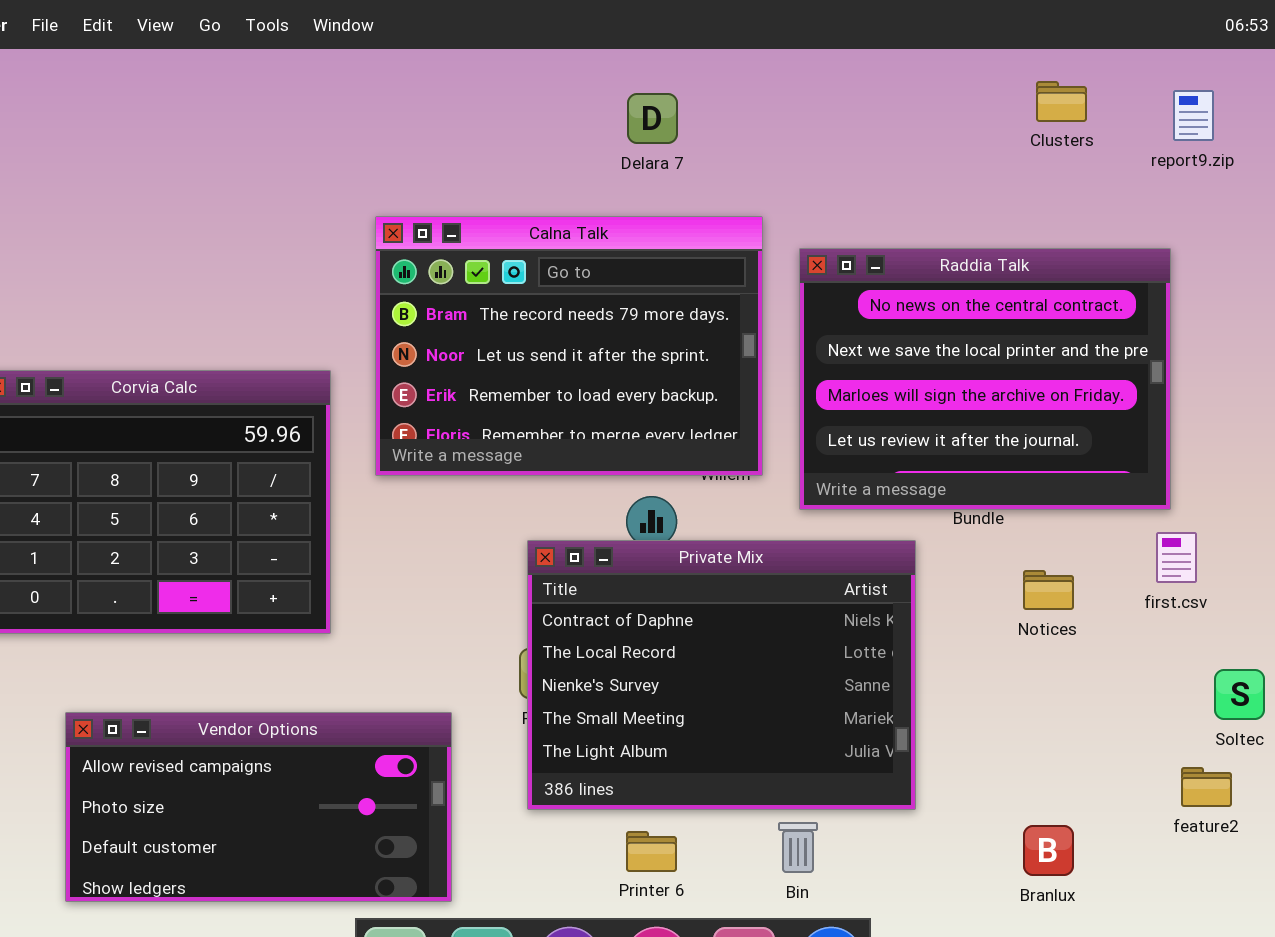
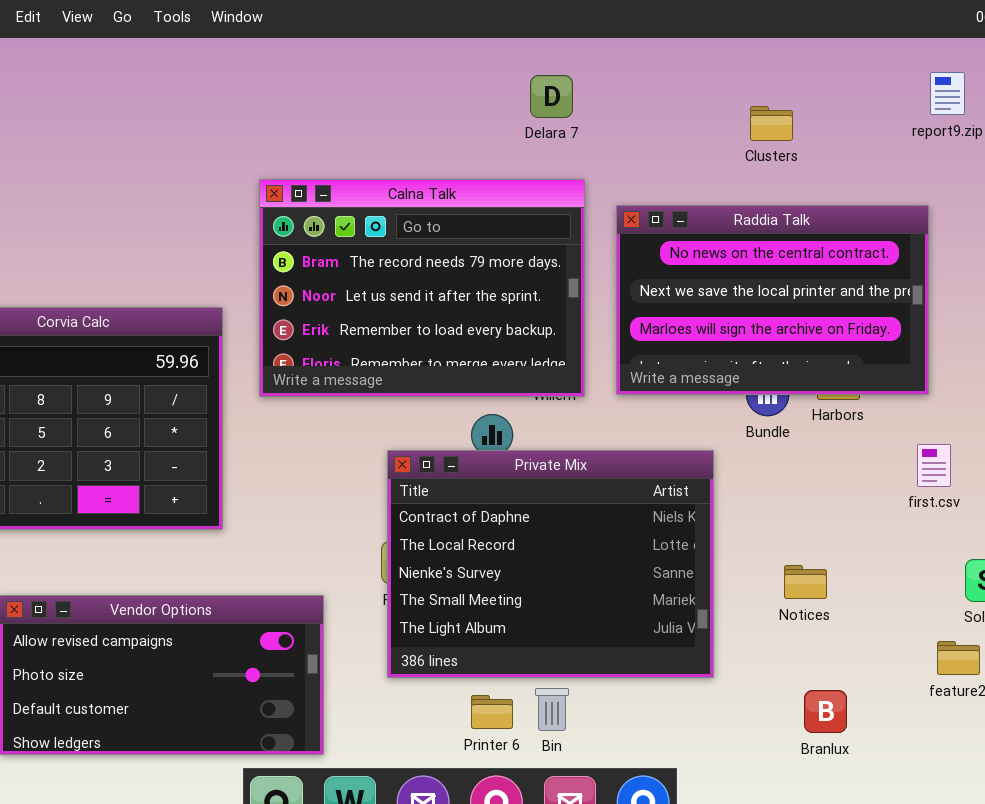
Clusters: [1036,81,1087,122] -> [750,106,793,141], moved
Delara 7: [627,93,678,144] -> [530,75,573,118], moved
Raddia Talk: [799,248,1171,510] -> [616,205,929,395], resized
Notices: [1023,570,1074,610] -> [784,565,827,599], moved
Bin: [778,822,818,873] -> [535,688,569,731], moved

